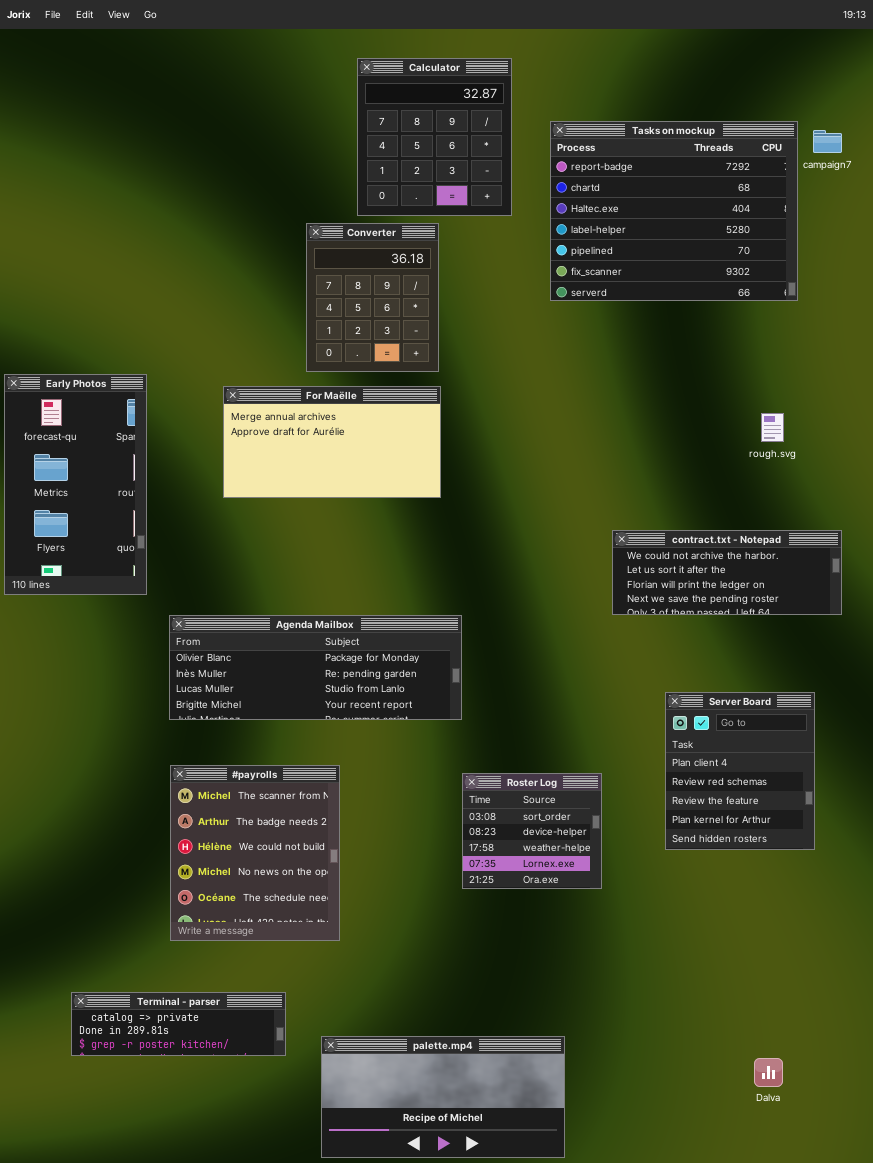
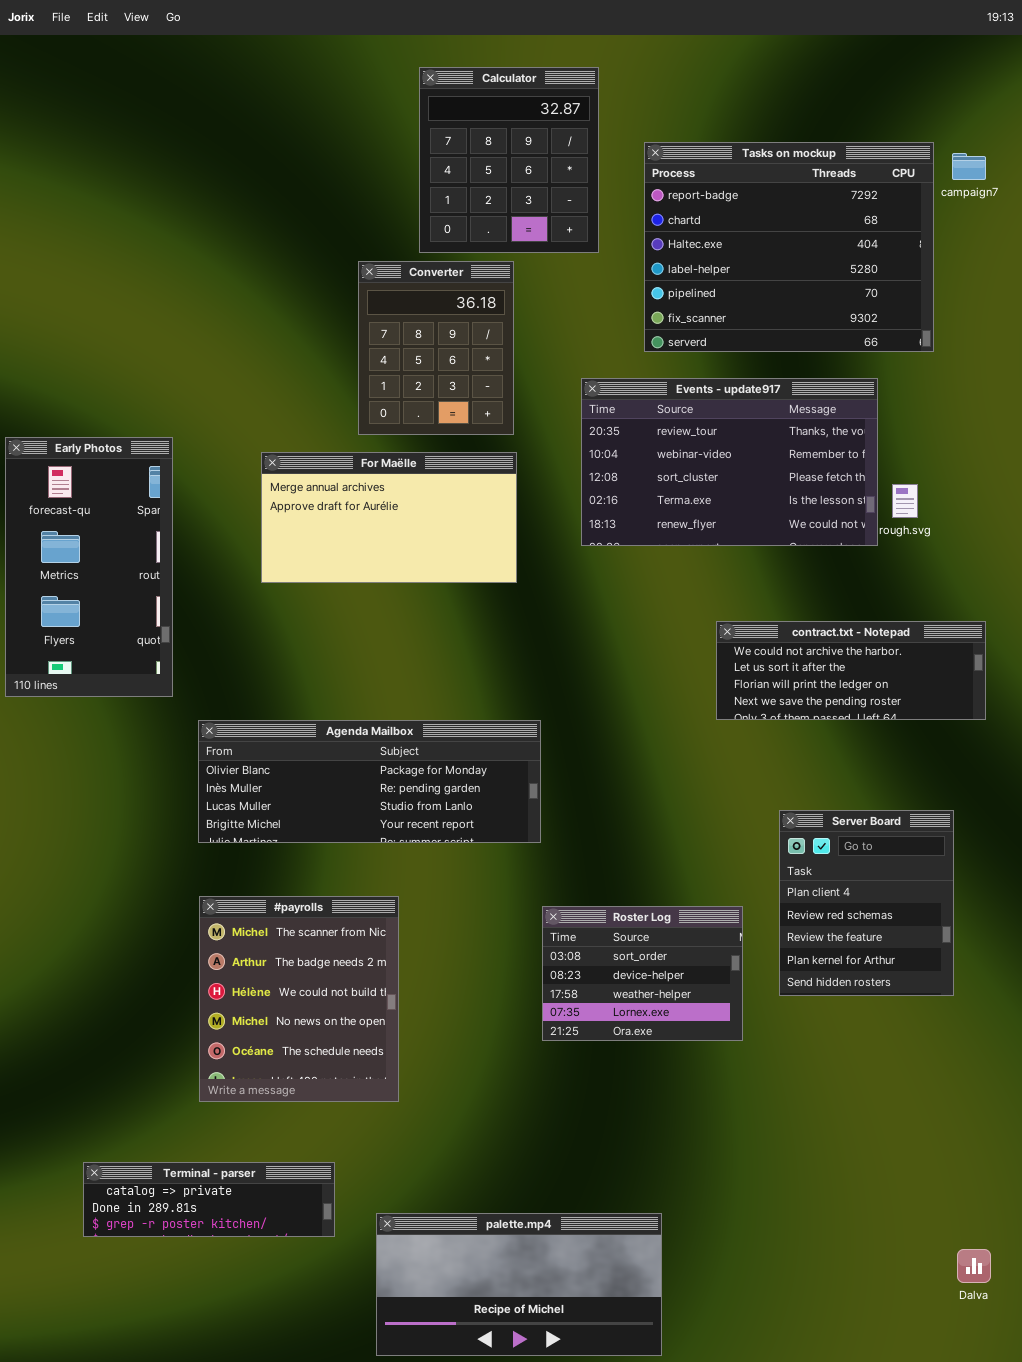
Events - update917: none -> [581,378,878,546], opened
Roster Log: [462,773,602,889] -> [542,906,743,1041], resized
Dalva: [754,1058,783,1087] -> [957,1249,991,1283], moved

